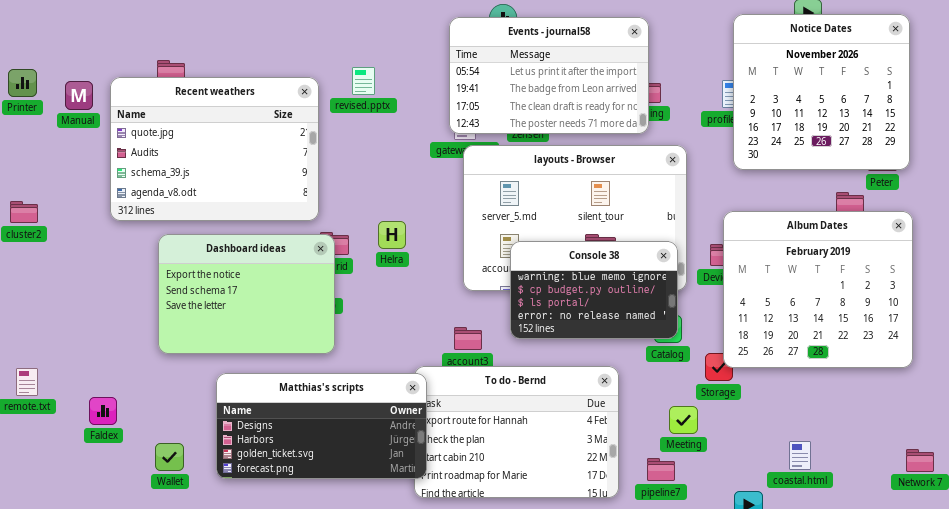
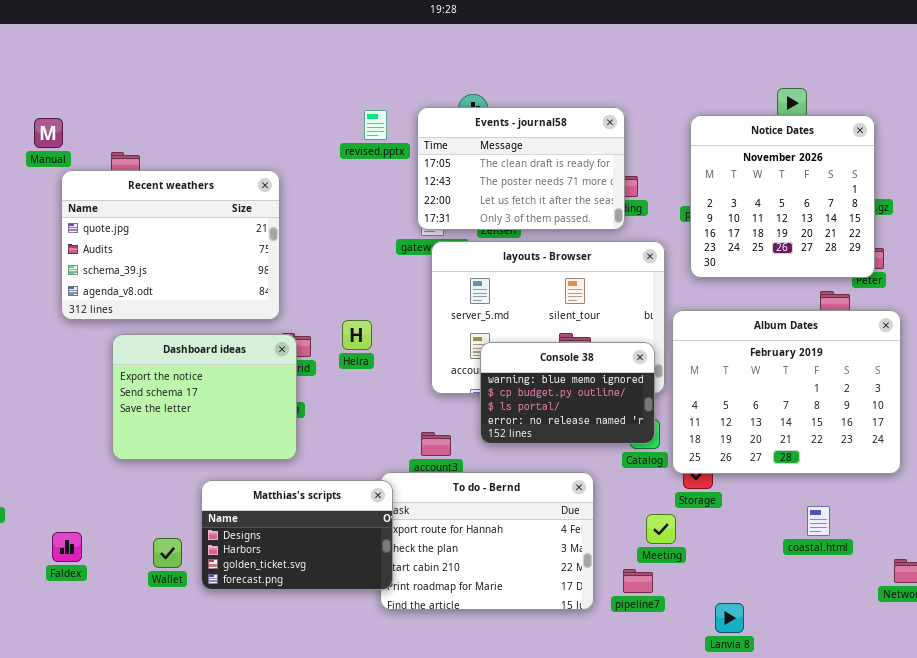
Notice Dates: [733,14,910,170] -> [690,115,875,278], moved
Events - journal58: [449,17,649,134] -> [417,107,625,230], scrolled down 2 rows
revised.pptx: [352,67,375,95] -> [364,110,387,140], moved
Manual: [65,81,93,110] -> [34,118,63,148], moved
Album Dates: [723,211,913,368] -> [672,310,901,474], resized
Matthias's scripts: [216,373,427,479] -> [201,480,393,590], resized
Faldex: [89,397,117,425] -> [52,532,82,562], moved
coastal.html: [789,441,811,470] -> [807,506,830,536], moved
Wallet: [155,443,184,471] -> [153,538,182,568], moved

